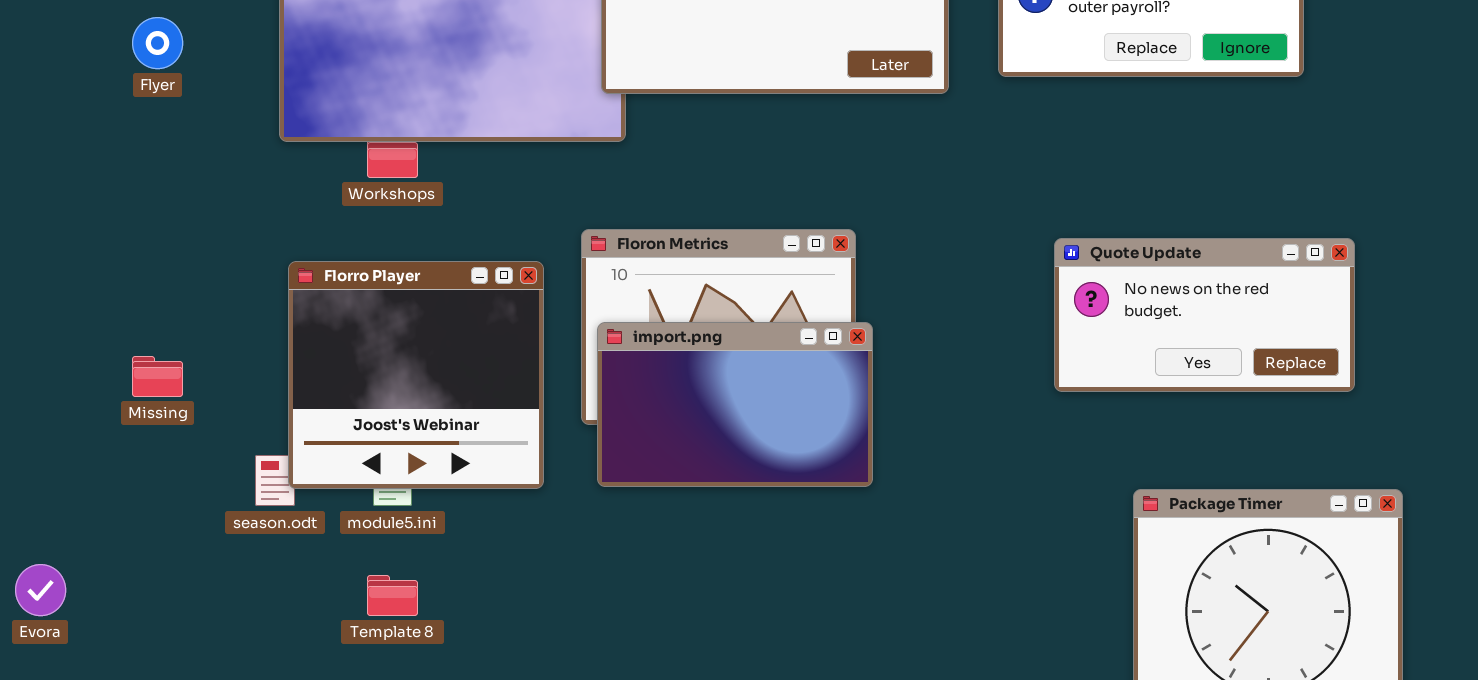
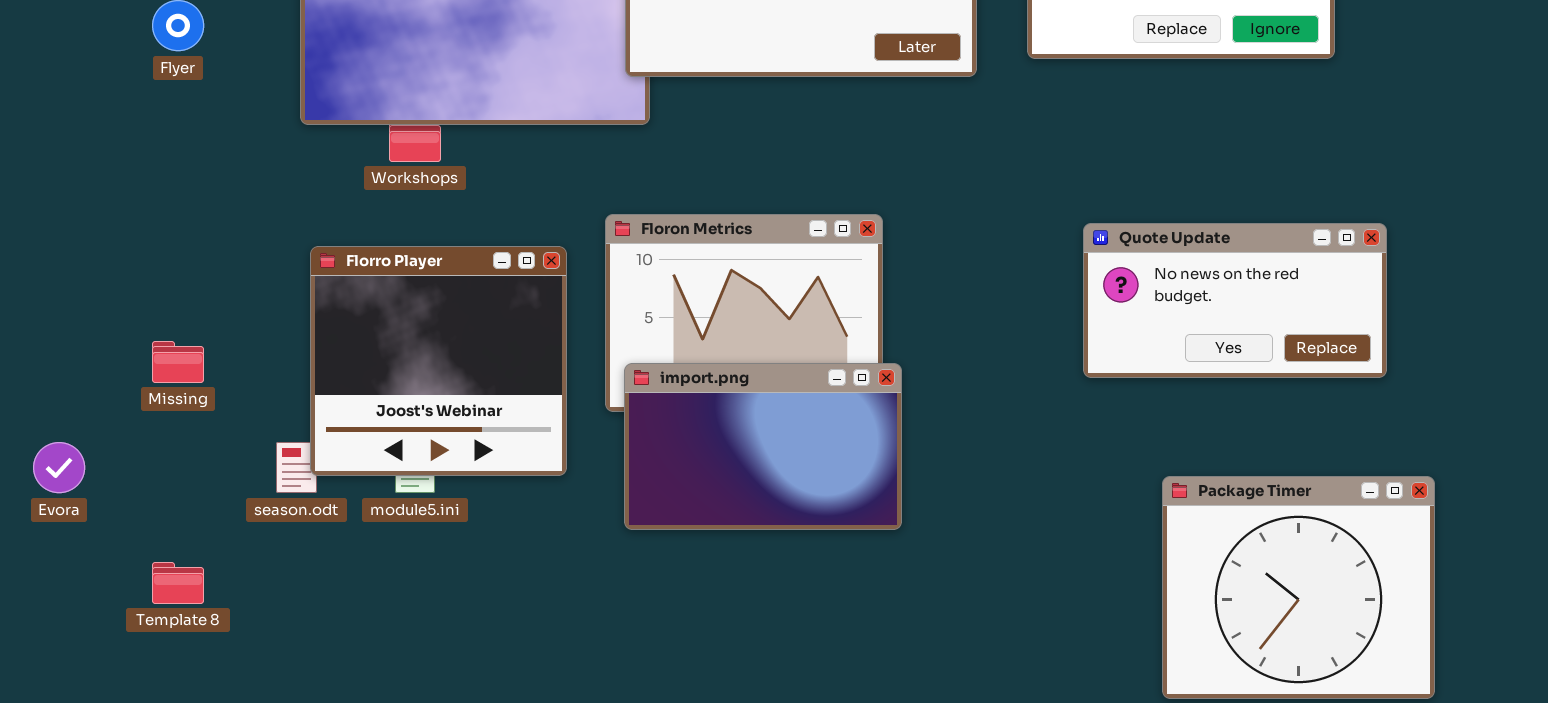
import.png: [597,322,873,487] -> [624,363,902,530], moved
Evora: [15,564,66,616] -> [33,442,85,493], moved
Template 8: [367,575,418,616] -> [152,562,204,604], moved

